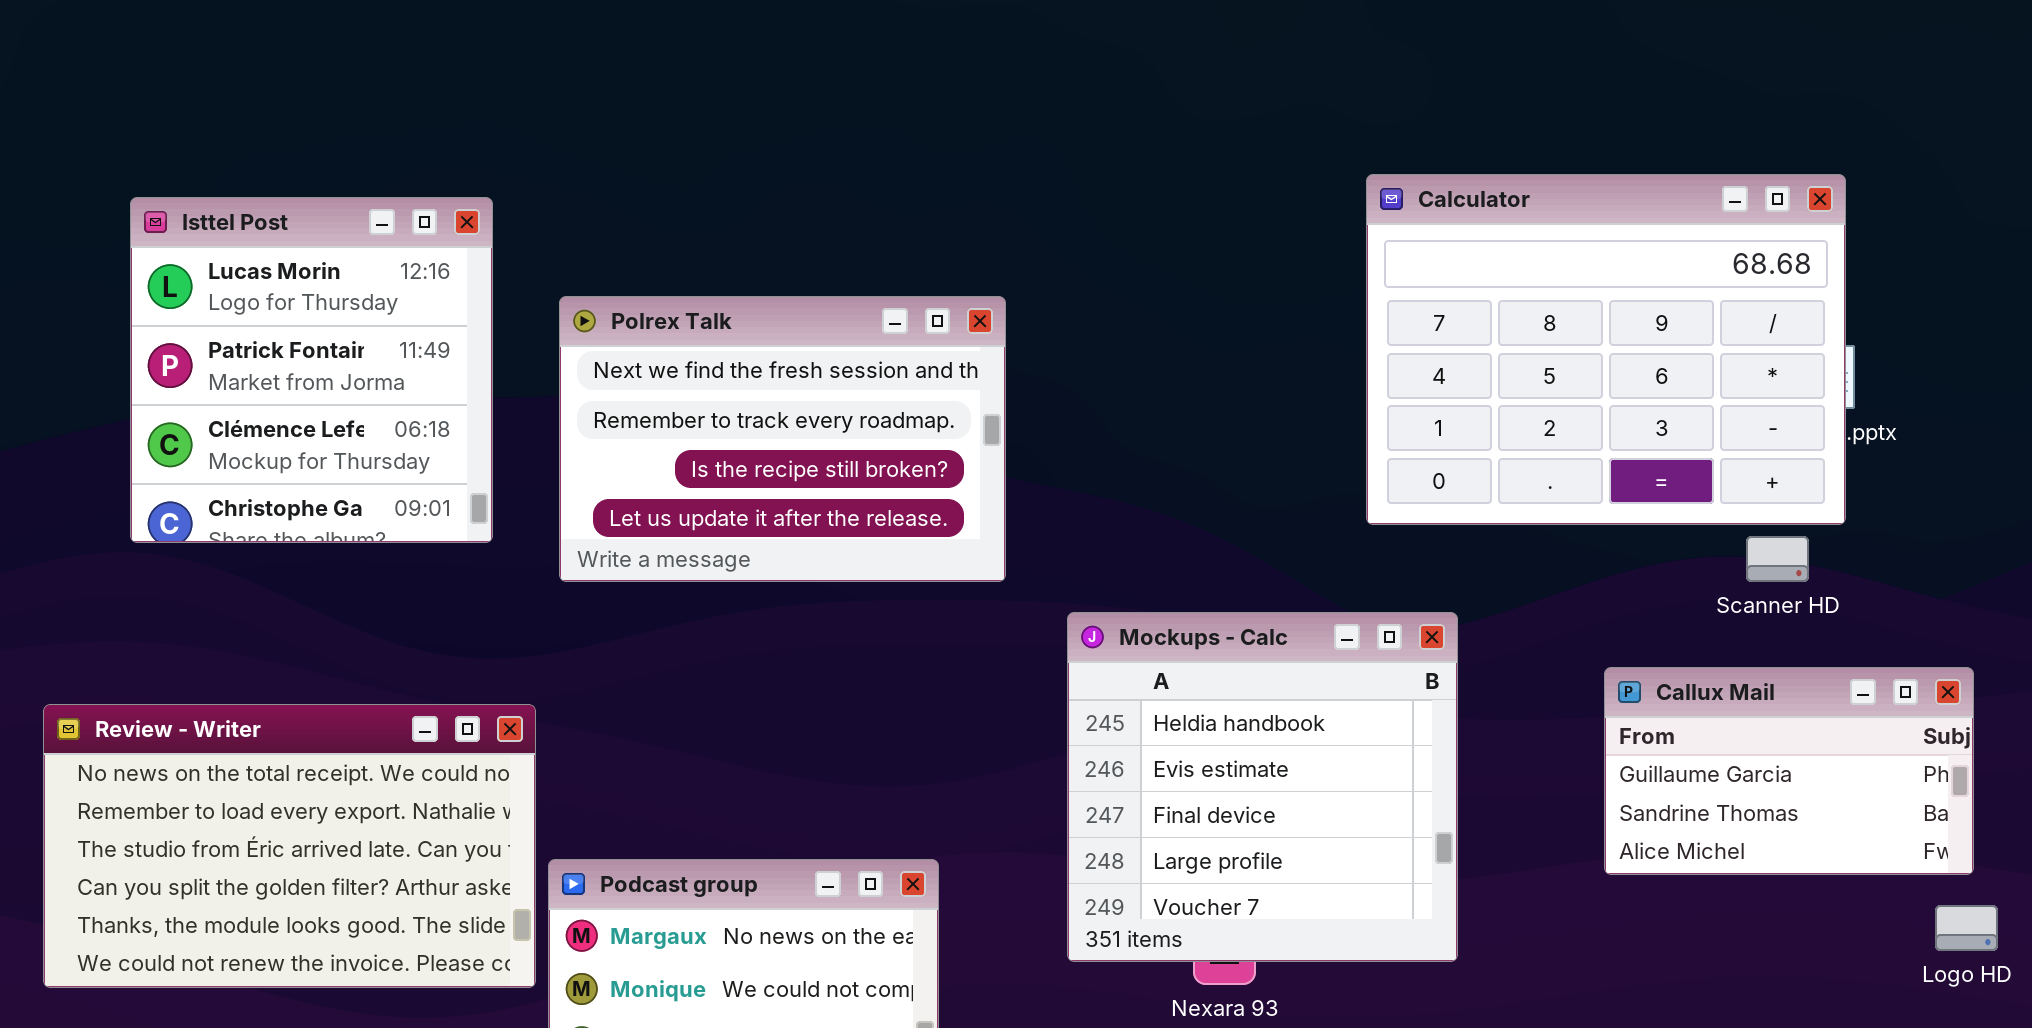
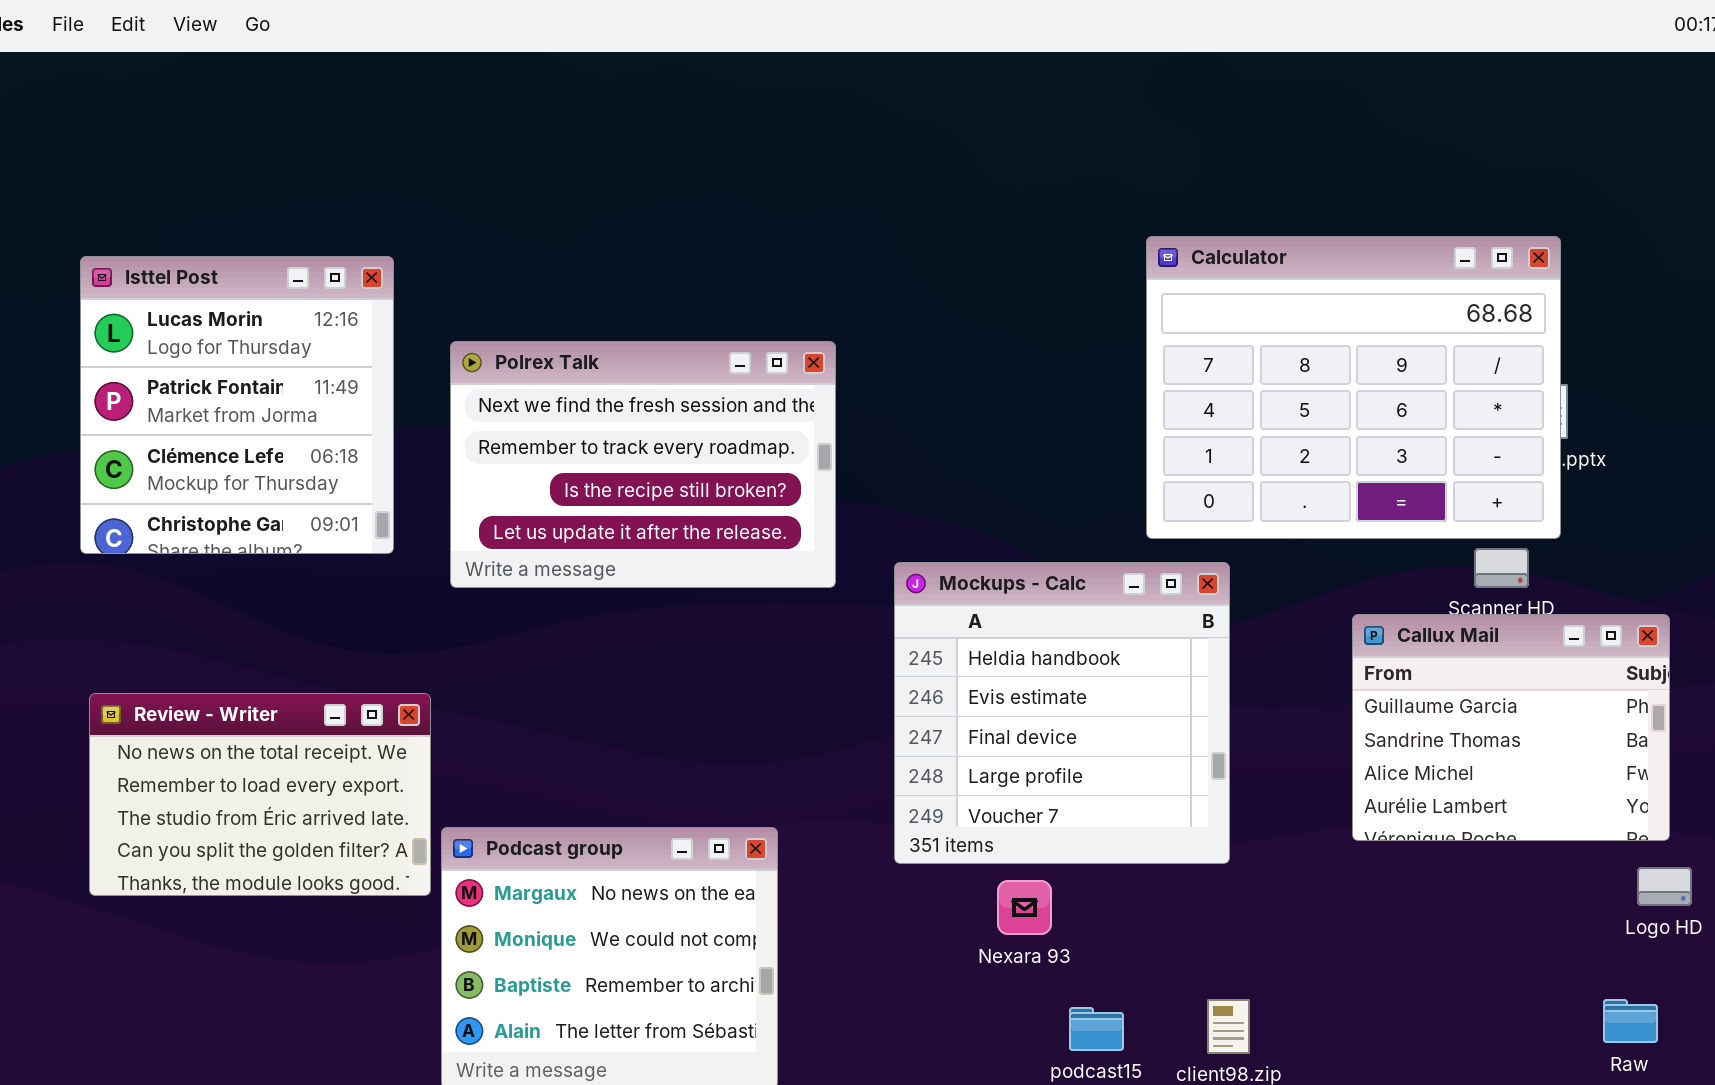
Mockups - Calc: [1067,612,1458,962] -> [894,562,1230,864], moved
Callux Mail: [1604,667,1974,875] -> [1352,614,1670,841], resized
Review - Writer: [43,704,536,988] -> [89,693,431,896], resized

